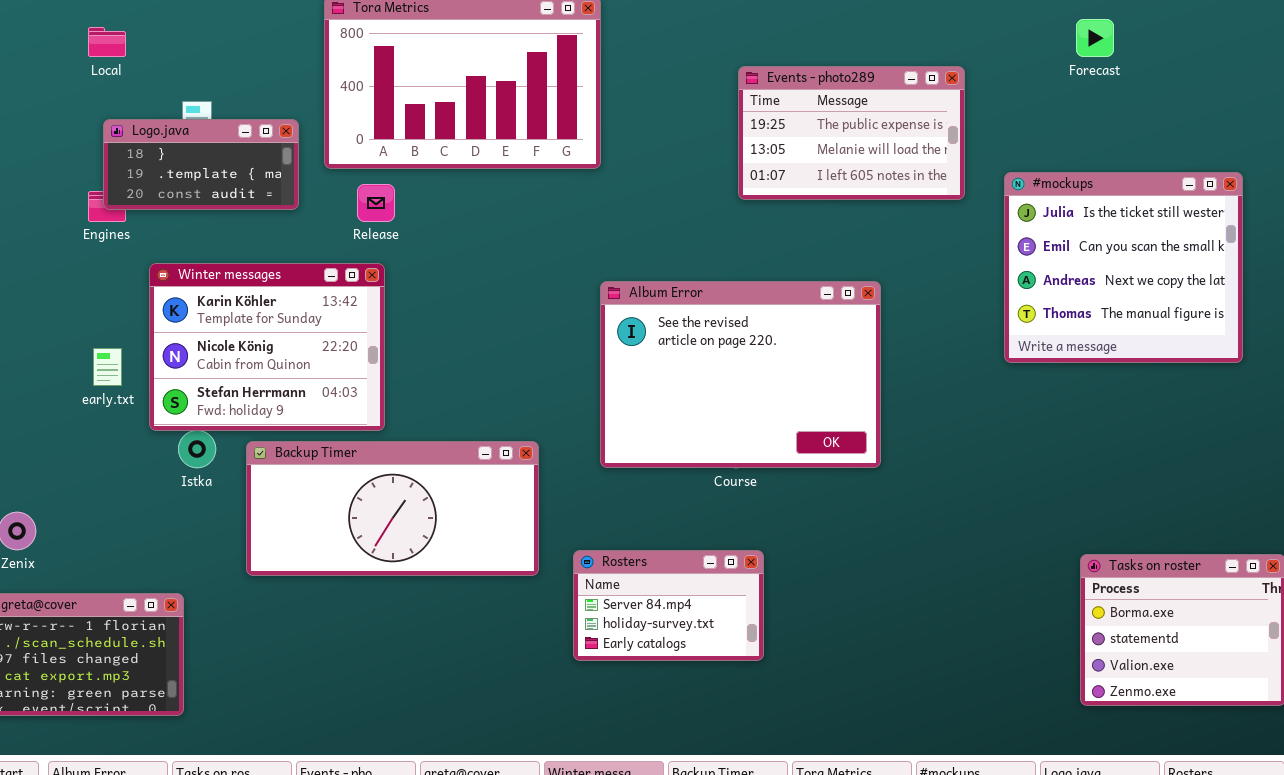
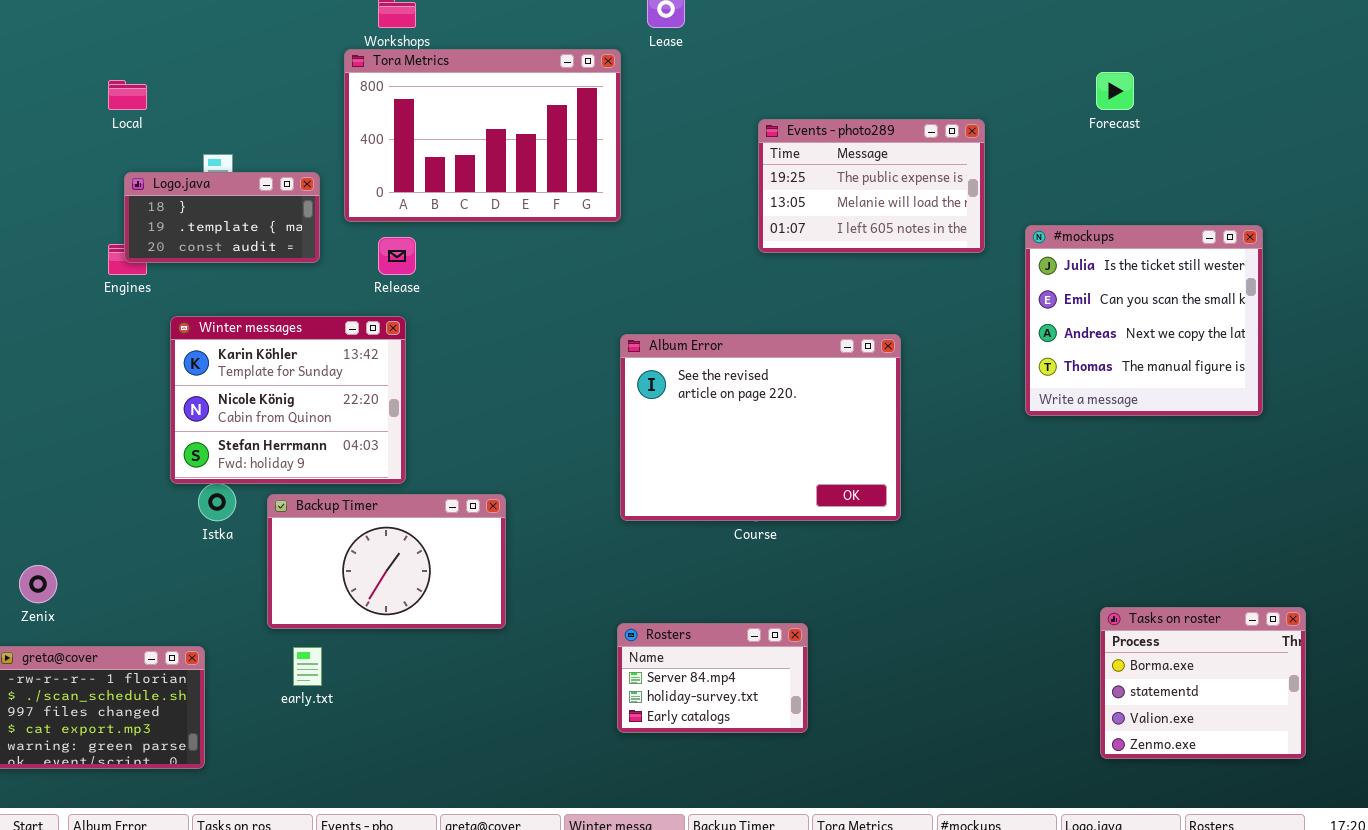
early.txt: [93,348,122,386] -> [293,647,322,686], moved
Backup Timer: [246,441,539,576] -> [267,494,506,629], resized
Rosters: [573,550,764,661] -> [617,623,808,733], moved

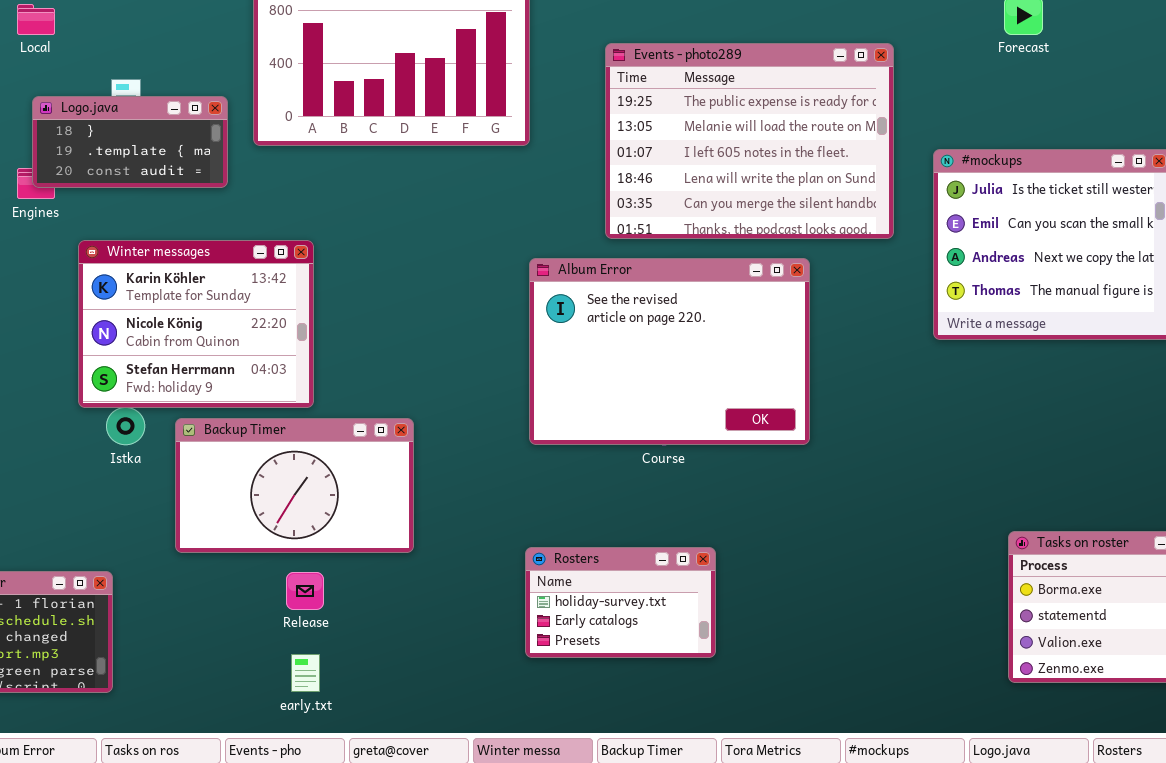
Events - photo289: [758,119,985,253] -> [605,43,894,239], resized
Release: [378,237,416,275] -> [286,572,324,610], moved
Rosters: [617,623,808,733] -> [525,547,716,658], scrolled down 1 row
early.txt: [293,647,322,686] -> [291,654,320,692], moved

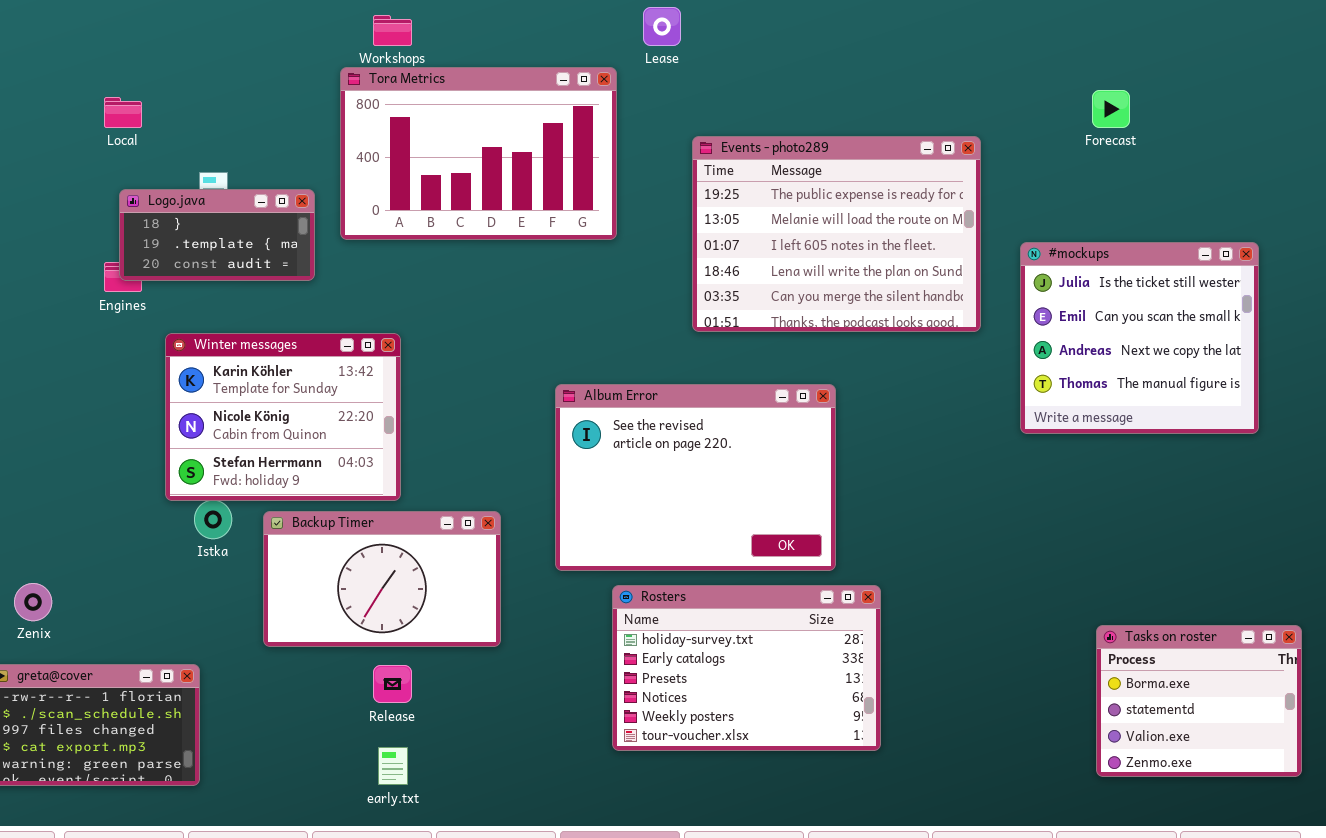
Album Error: [529,258,810,445] -> [555,384,836,571], moved
Rosters: [525,547,716,658] -> [612,585,881,751], resized

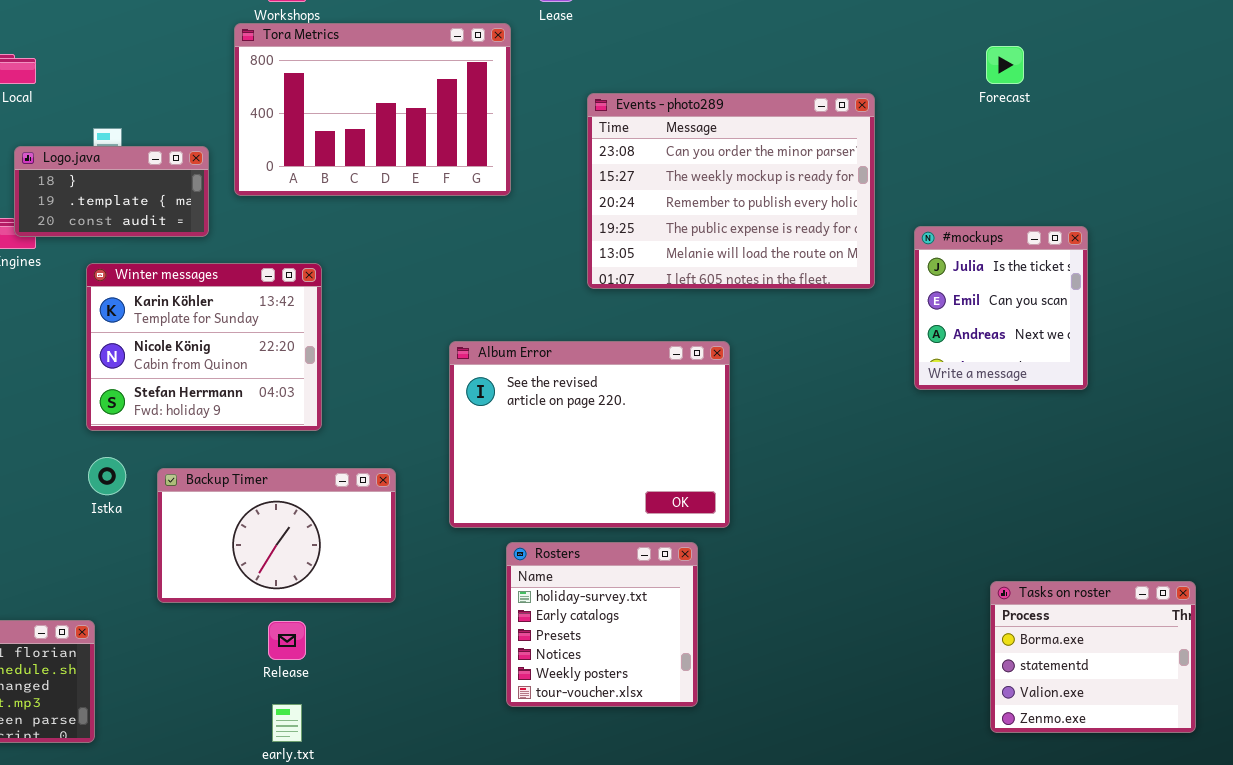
Events - photo289: [692,136,981,332] -> [587,93,875,289], scrolled up 3 rows
#mockups: [1020,242,1259,434] -> [914,226,1088,390], resized
Winter messages: [165,333,401,501] -> [86,263,322,431], moved
Rosters: [612,585,881,751] -> [506,542,698,707], resized

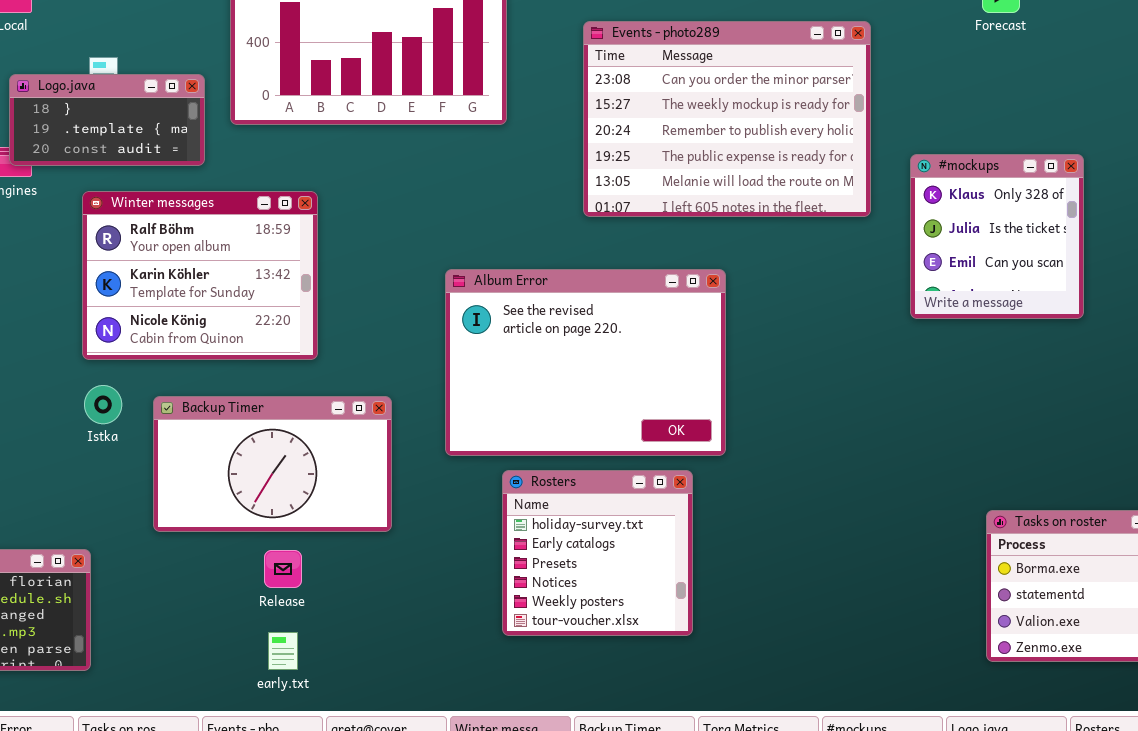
#mockups: [914,226,1088,390] -> [910,154,1084,319], scrolled up 1 row
Winter messages: [86,263,322,431] -> [82,191,318,360], scrolled up 1 row

